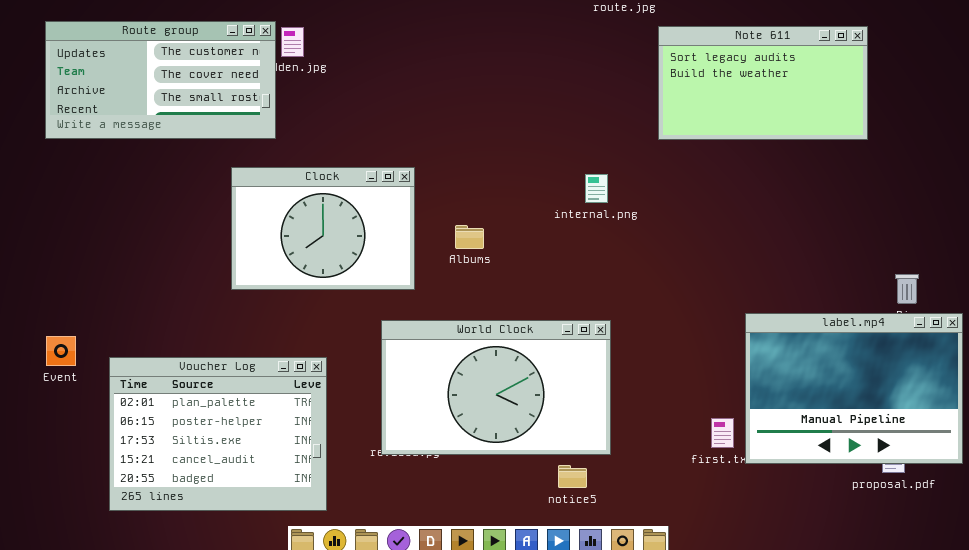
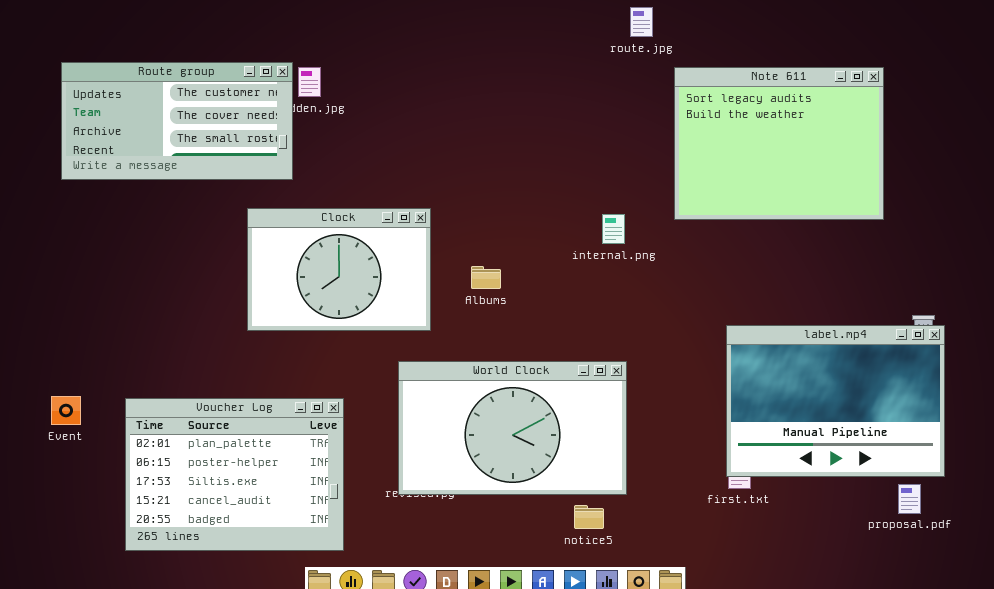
Note 611: [658,26,868,140] -> [674,67,884,220], resized
label.mp4: [745,313,963,464] -> [726,325,945,477], moved
Event: [46,336,76,366] -> [51,396,81,425], moved

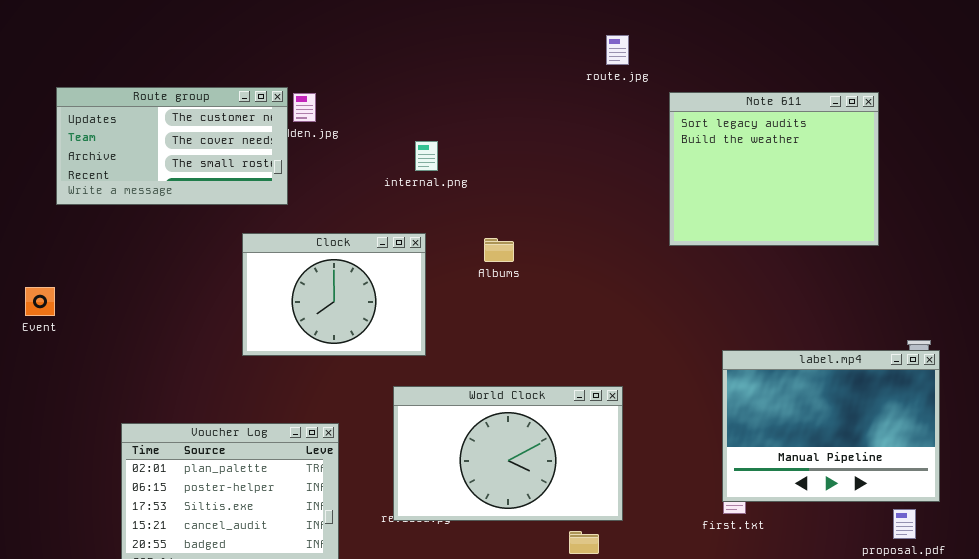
route.jpg: [630,7,653,37] -> [606,35,629,65], moved
internal.png: [602,214,625,244] -> [415,141,438,171], moved
Albums: [471,266,501,289] -> [484,238,514,262], moved
Event: [51,396,81,425] -> [25,287,55,316], moved

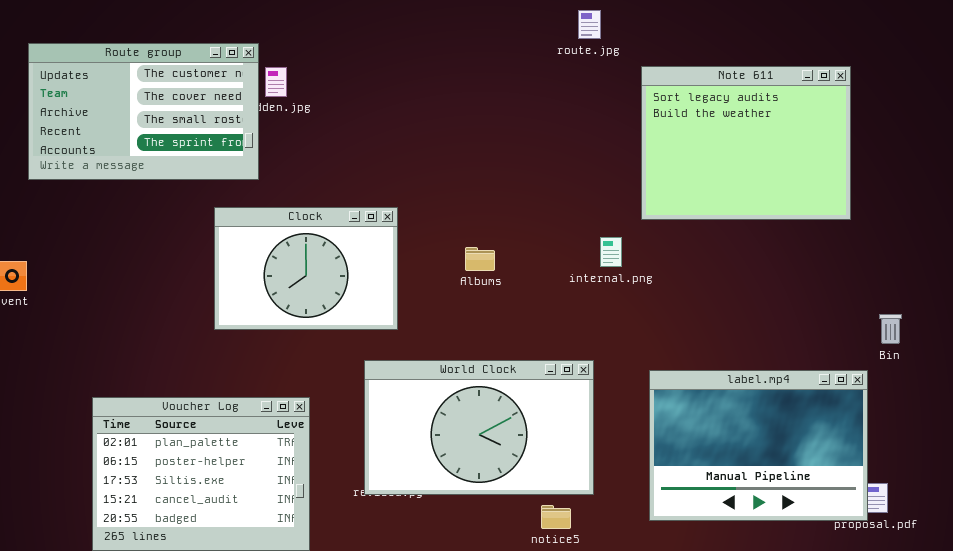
Route group: [56,87,288,205] -> [28,43,259,180], resized
internal.png: [415,141,438,171] -> [600,237,622,267], moved
Albums: [484,238,514,262] -> [465,247,495,271], moved
label.mp4: [722,350,940,502] -> [649,370,868,521], moved

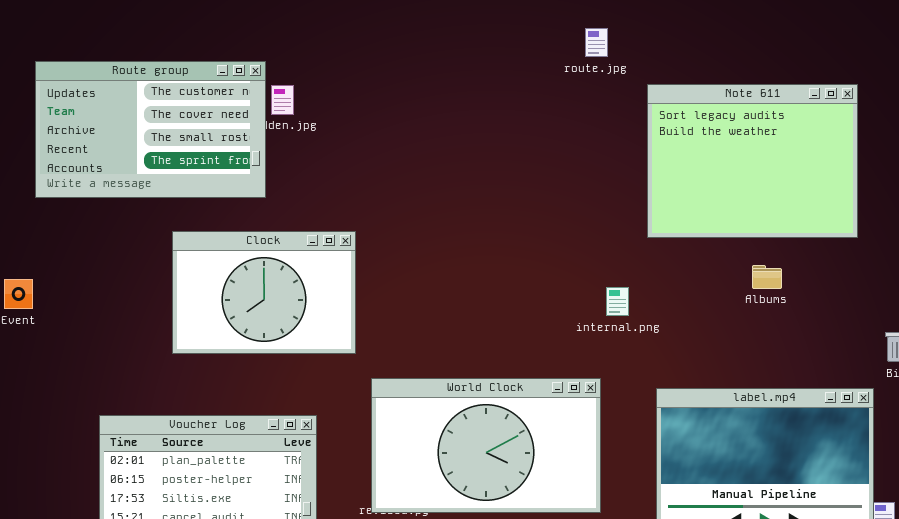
Clock: [214,207,398,330] -> [172,231,356,354], moved
internal.png: [600,237,622,267] -> [606,287,629,316], moved
Albums: [465,247,495,271] -> [752,265,782,289], moved

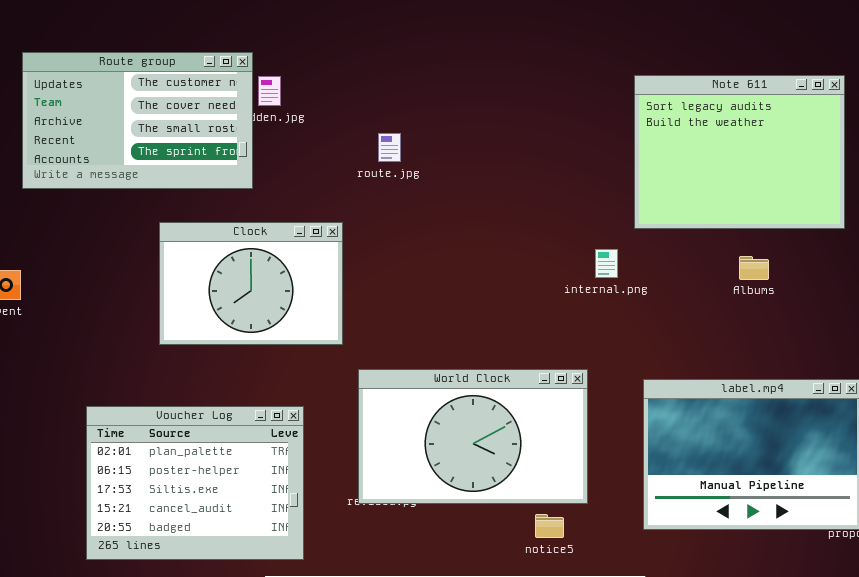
route.jpg: [585,28,608,57] -> [378,133,401,162], moved
internal.png: [606,287,629,316] -> [595,249,618,278], moved

